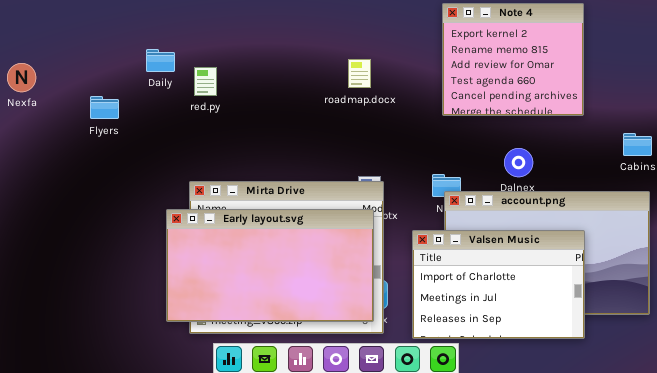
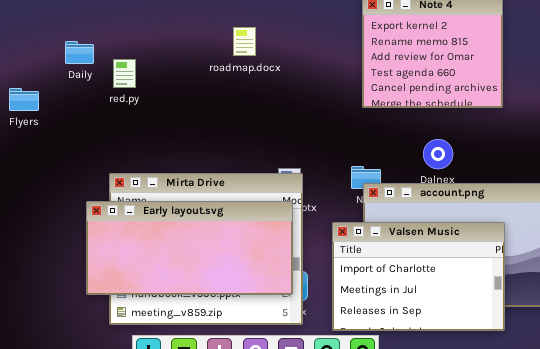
roadmap.docx: [348,59,371,88] -> [233,27,256,56], moved
Early layout.svg: [166,209,374,322] -> [86,201,293,295], resized

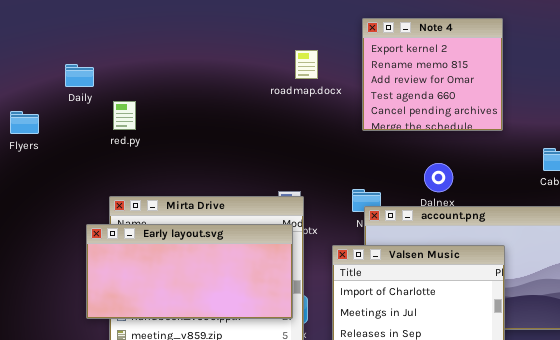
roadmap.docx: [233,27,256,56] -> [295,50,318,79], moved
red.py: [113,59,136,88] -> [113,101,136,130], moved

